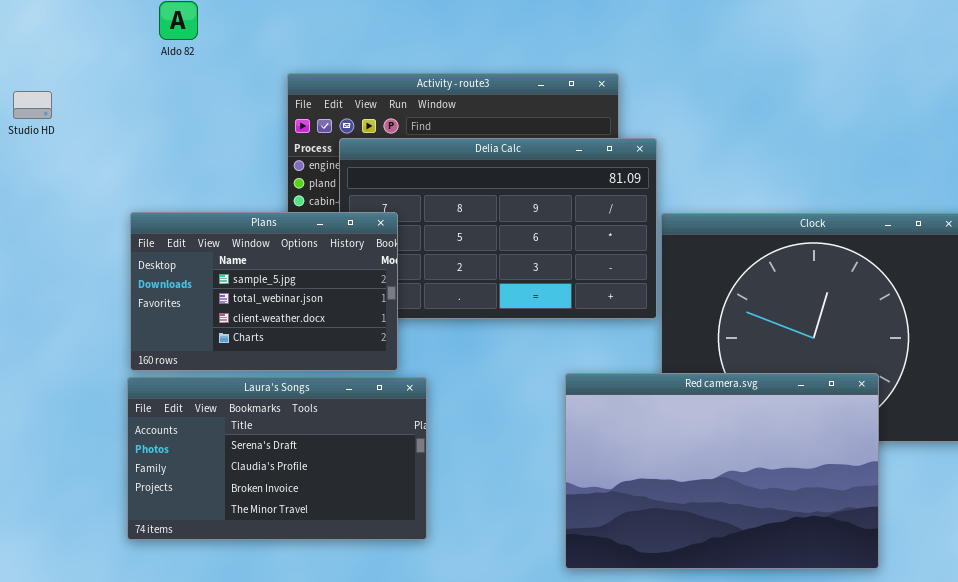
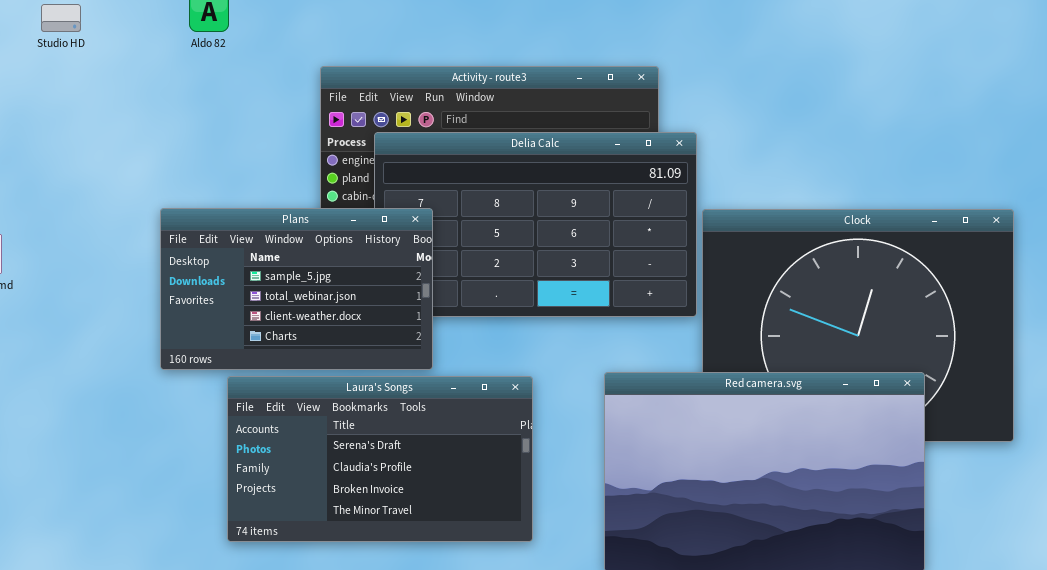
Studio HD: [13,91,52,119] -> [41,4,81,32], moved
Laura's Songs: [127,377,427,540] -> [227,376,533,542], moved

